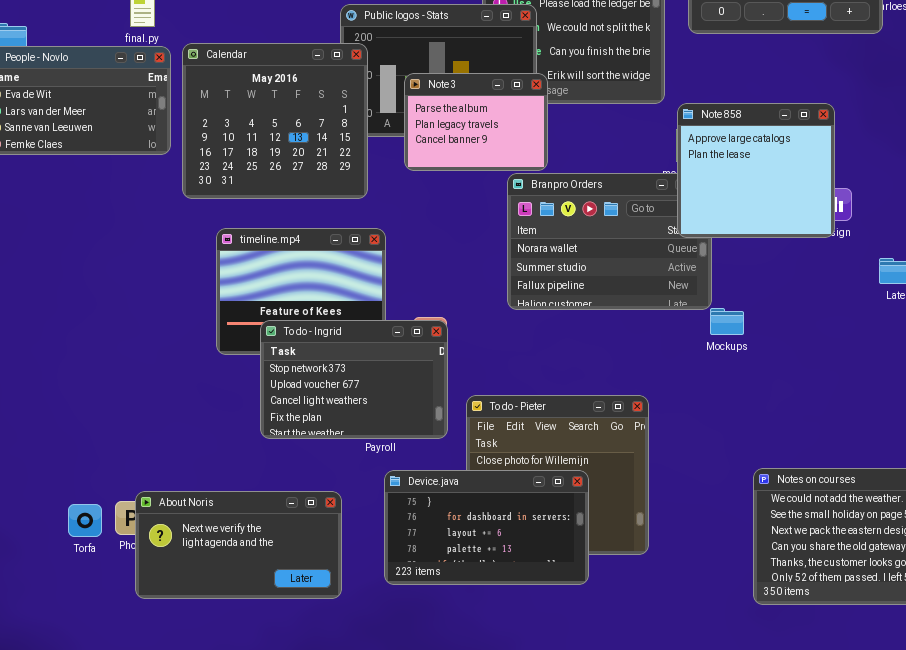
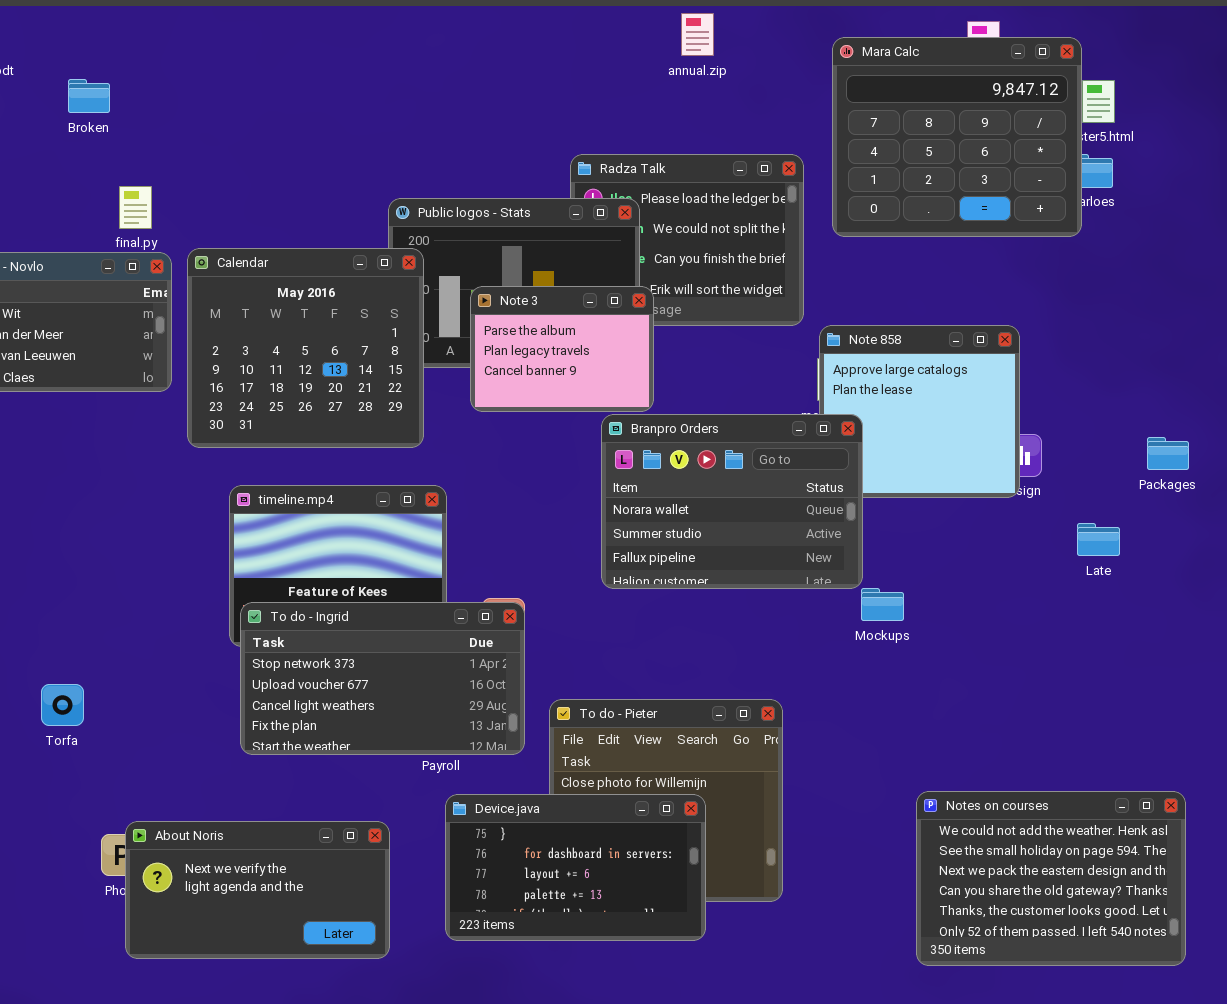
Branpro Orders: [507,173,712,310] -> [601,414,863,589], raised
To do - Ingrid: [260,320,448,439] -> [240,602,525,755], resized
Torfa: [68,504,102,537] -> [41,684,84,726], moved

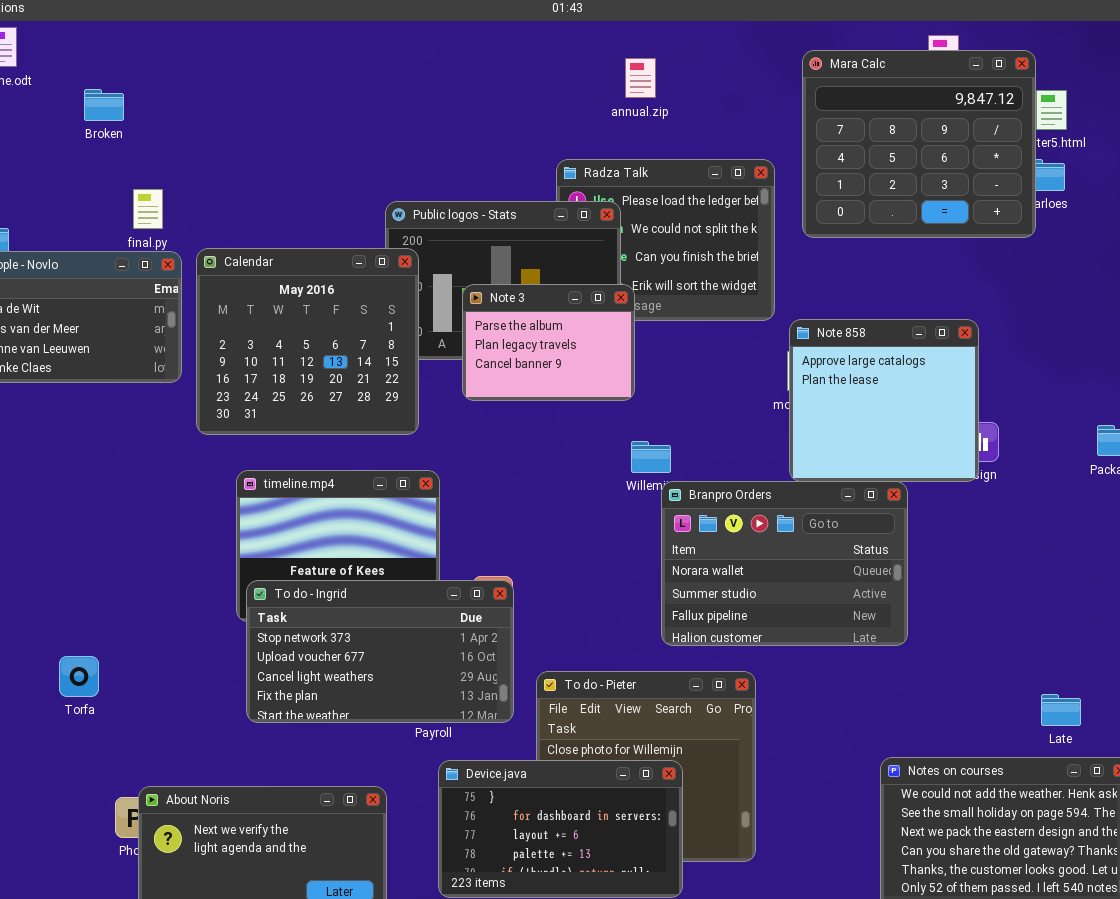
annual.zip: [681,13,714,56] -> [625,58,656,98], moved
Branpro Orders: [601,414,863,589] -> [661,481,908,646], moved
Late: [1077,523,1120,556] -> [1041,694,1081,726], moved

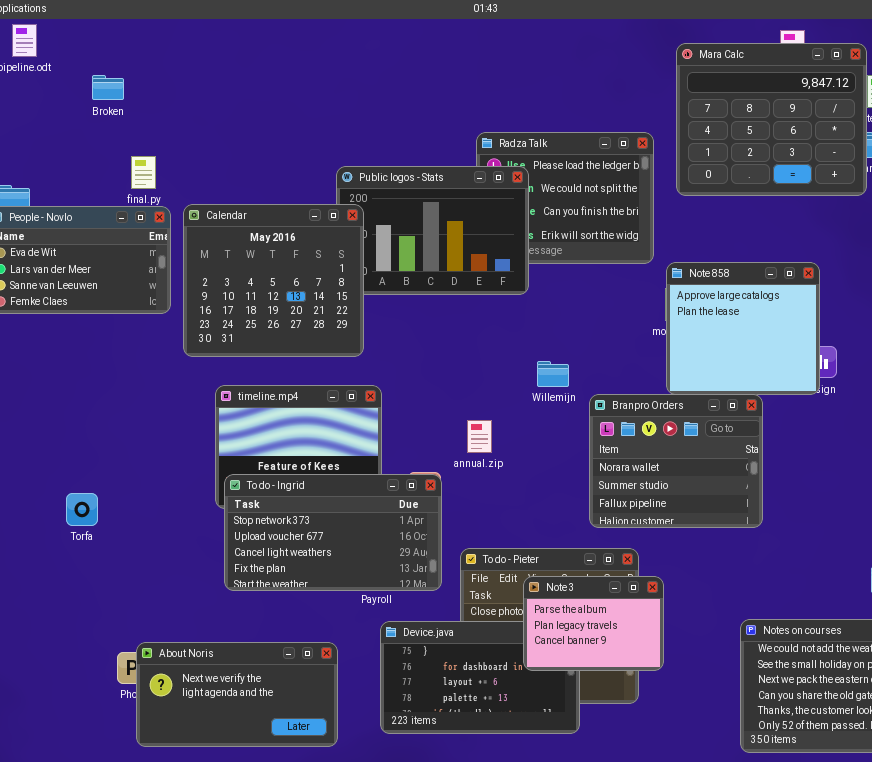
annual.zip: [625,58,656,98] -> [467,420,492,453], moved
Note 3: [462,284,635,401] -> [523,576,664,671], moved
Branpro Orders: [661,481,908,646] -> [589,394,763,528], resized
Torfa: [59,656,99,697] -> [66,493,98,526], moved

